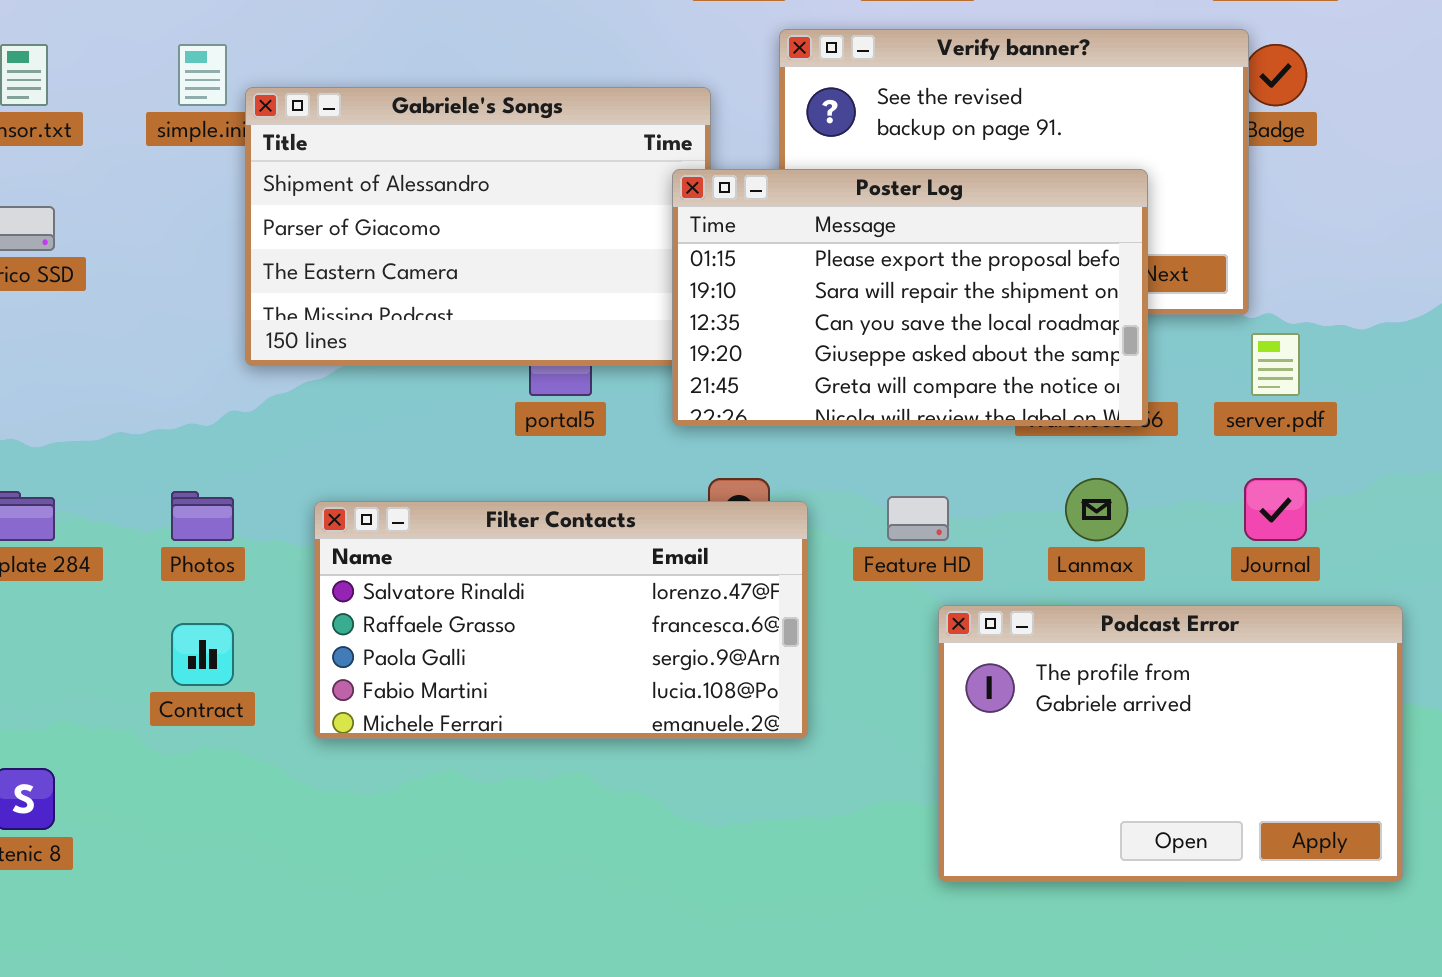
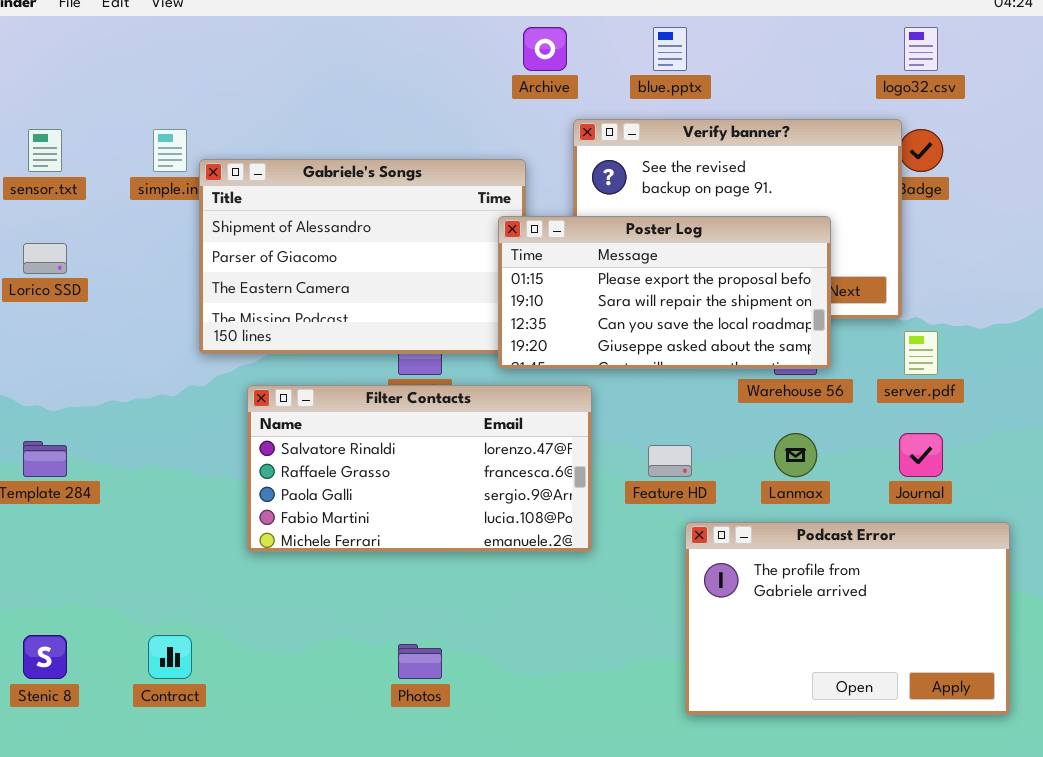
Poster Log: [672,169,1148,426] -> [498,216,831,369], resized
Photos: [171,491,234,541] -> [398,644,442,679], moved
Filter Contacts: [314,501,808,739] -> [247,385,592,552], moved
Contract: [171,623,234,686] -> [148,635,192,679], moved

